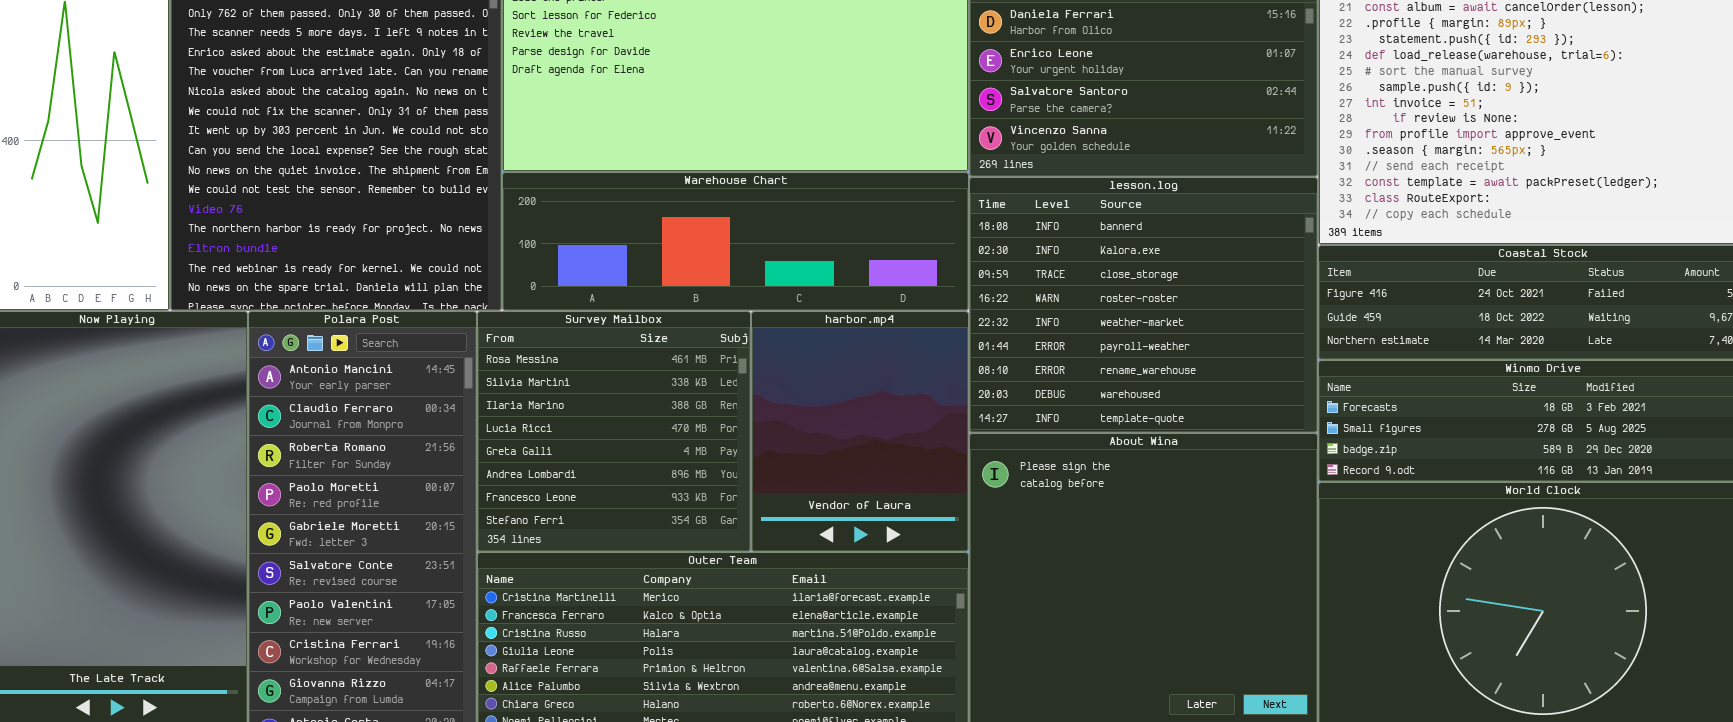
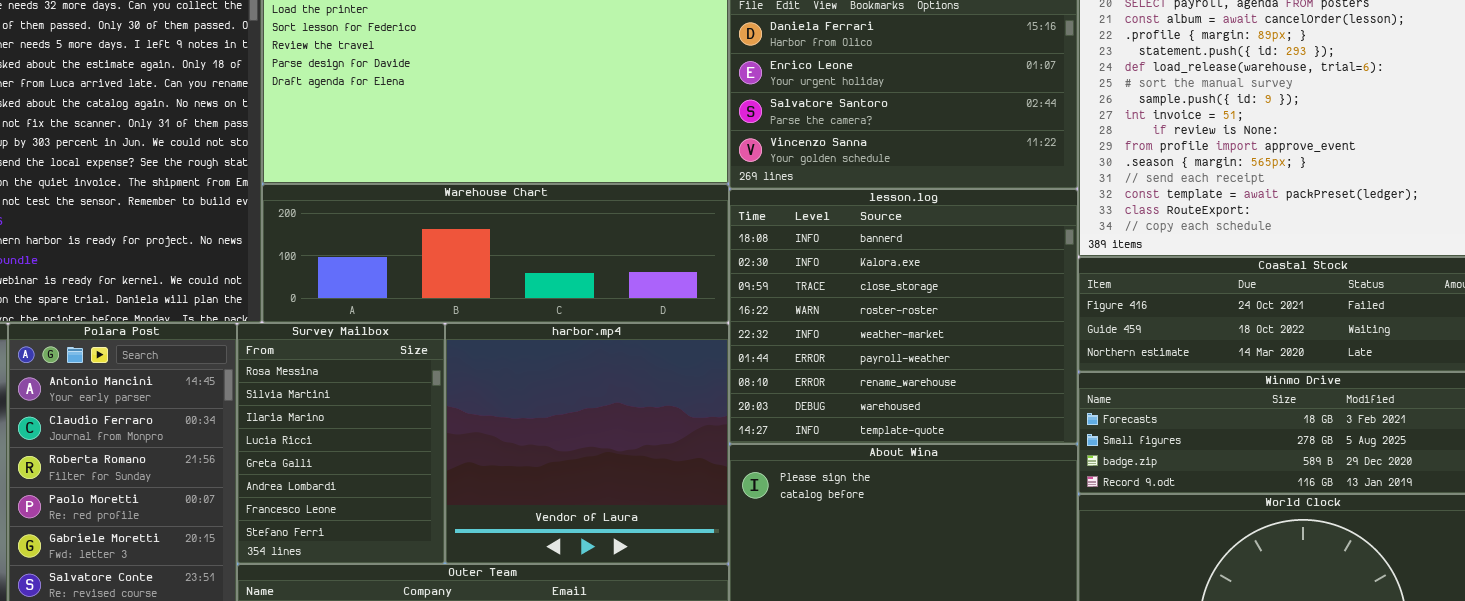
Survey Mailbox: [477,311,751,552] -> [237,323,445,564], resized
harbor.mp4: [751,311,969,552] -> [445,323,729,564], resized

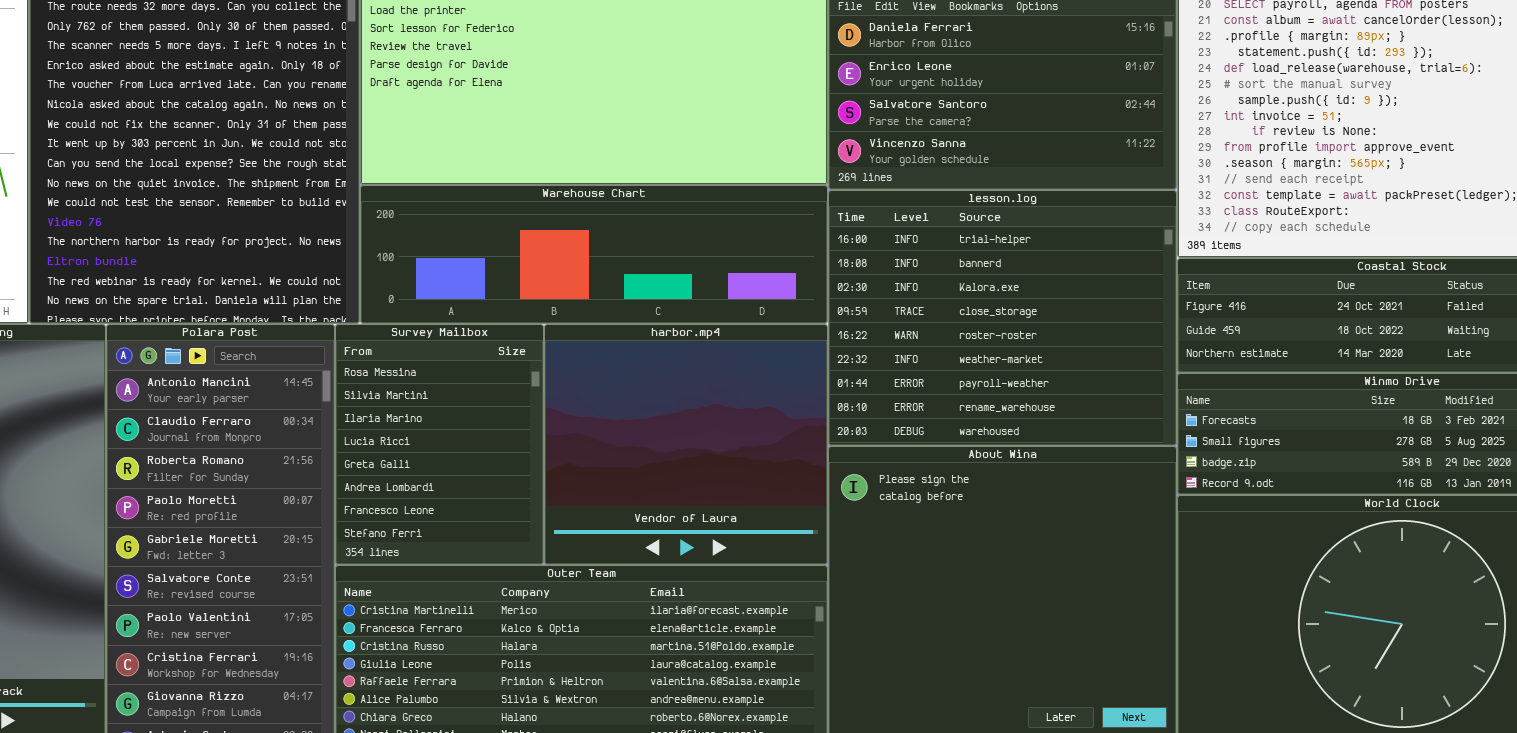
lesson.log: [729,189,1078,444] -> [828,190,1177,446], scrolled up 1 row

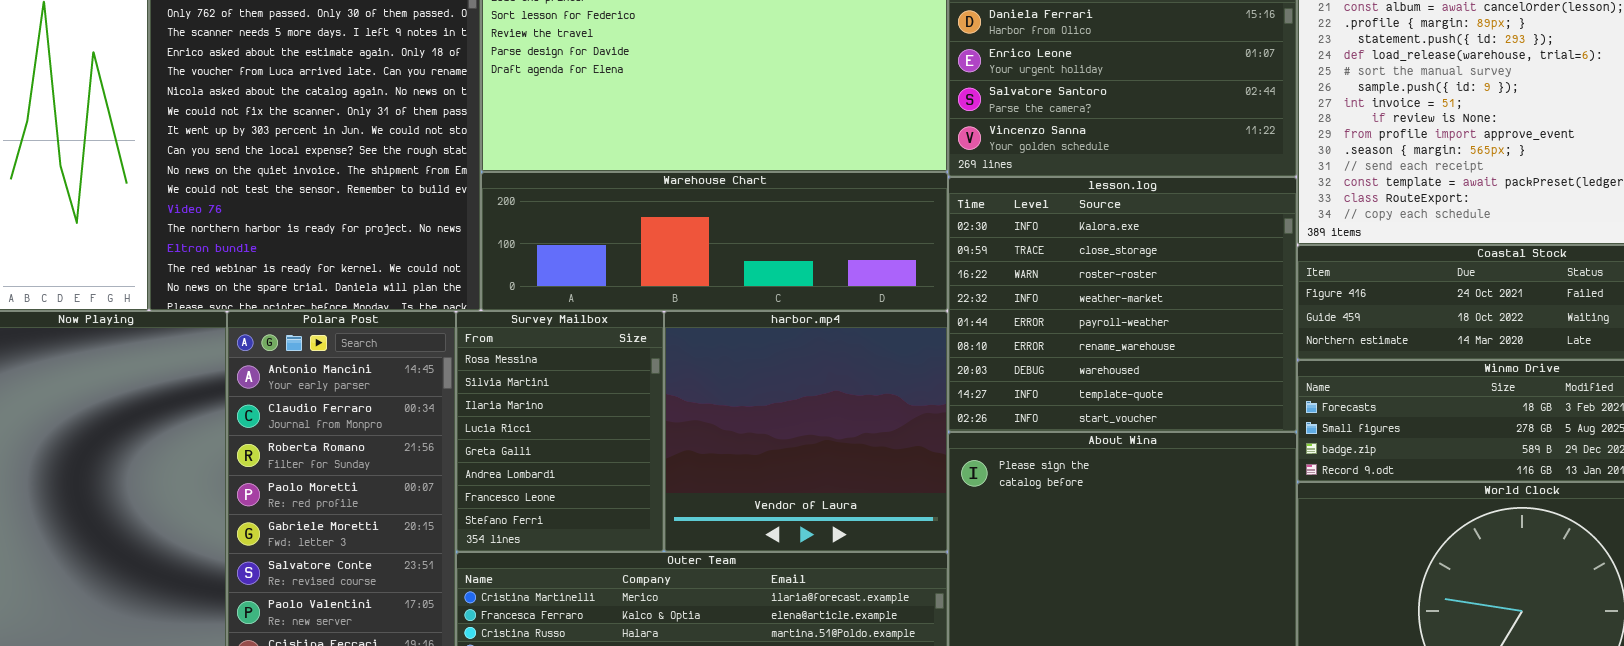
lesson.log: [828,190,1177,446] -> [948,177,1297,432], scrolled down 2 rows

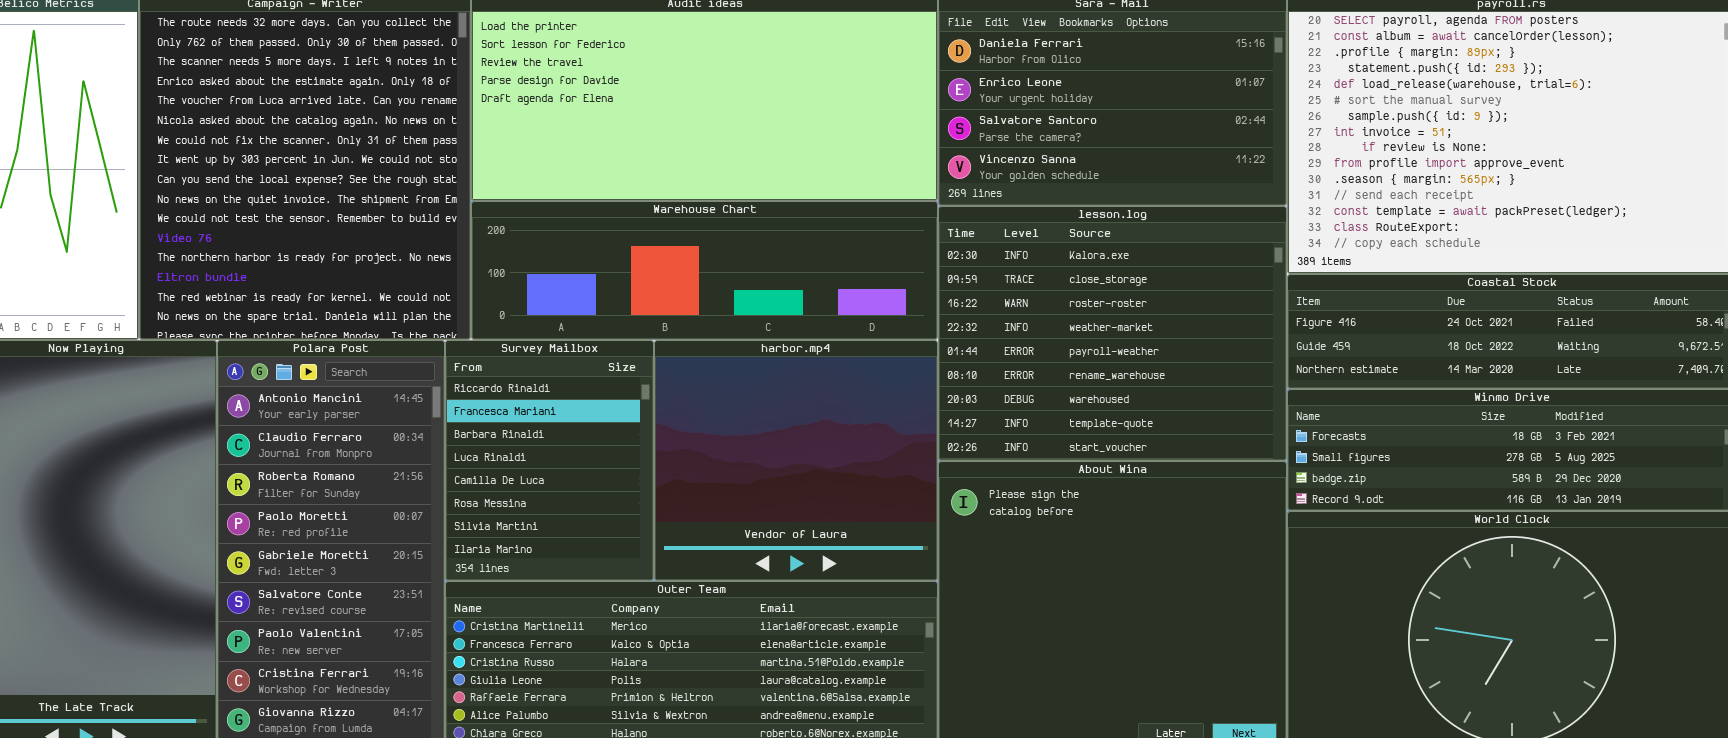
Survey Mailbox: [456,311,664,552] -> [445,340,654,581], scrolled up 5 rows

